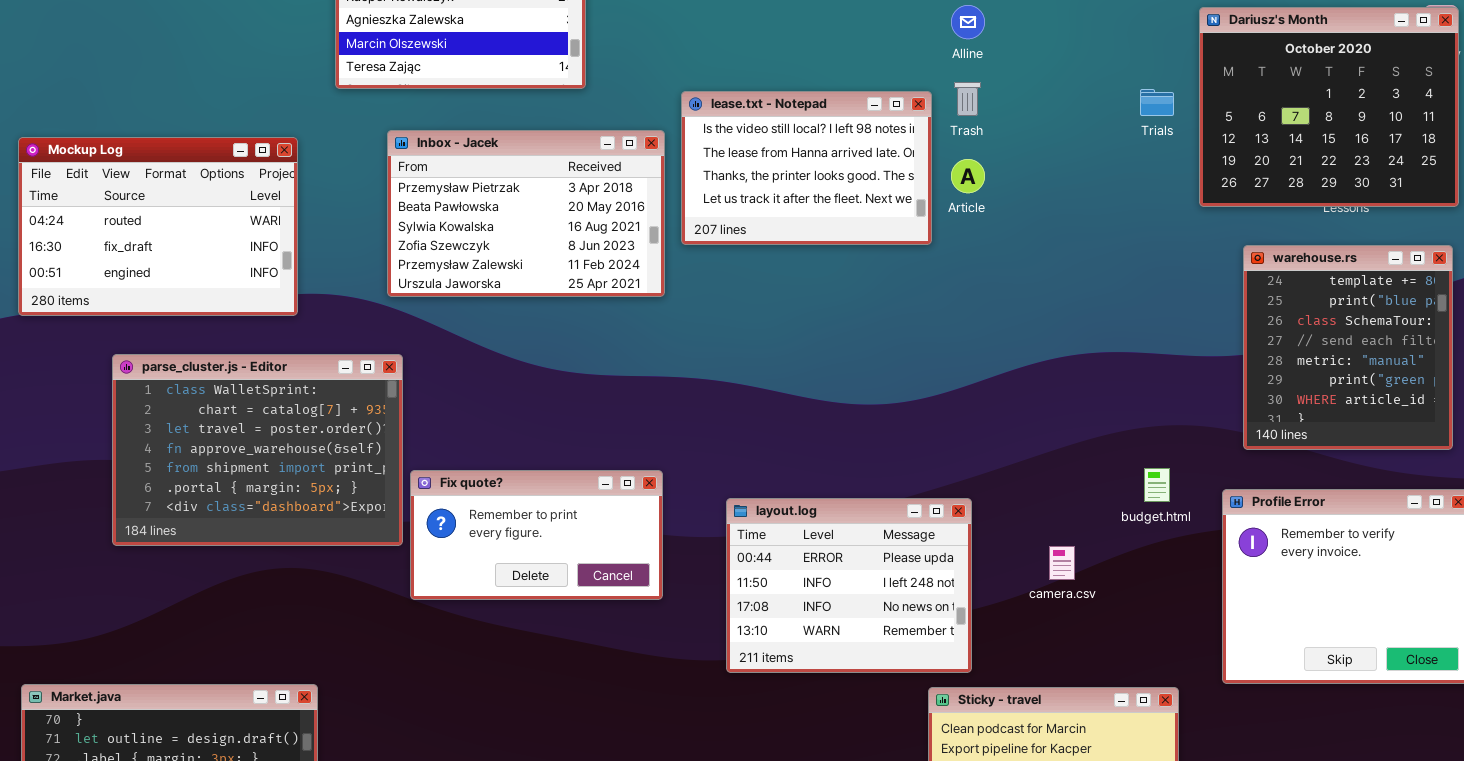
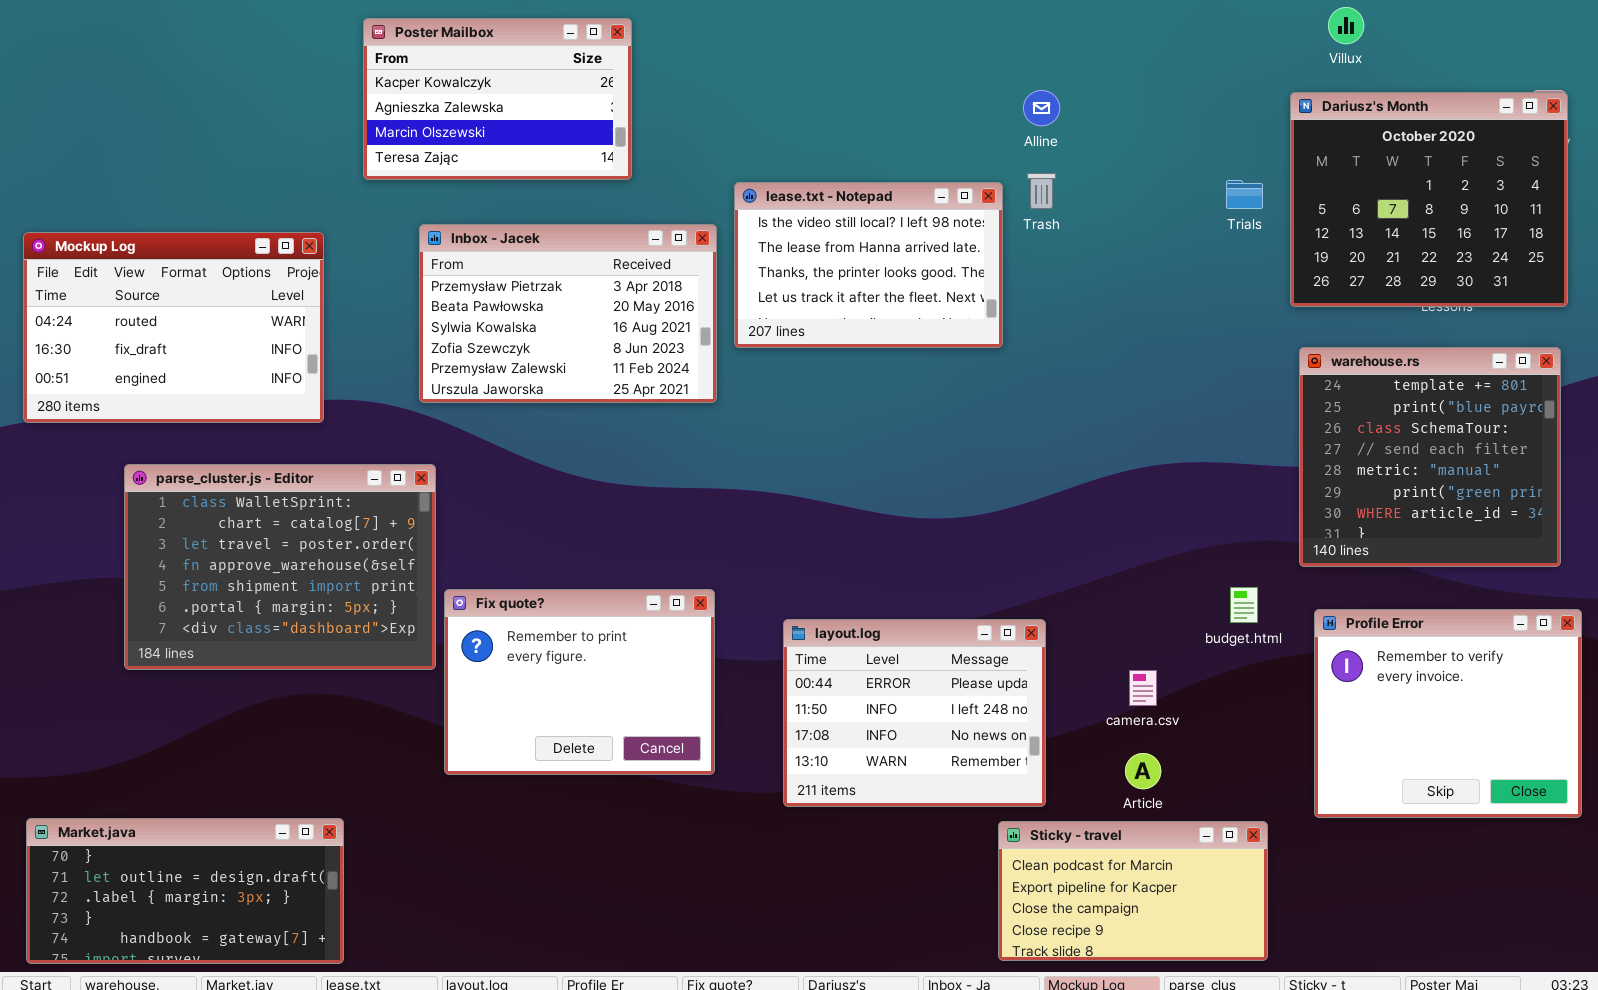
Article: [951,159,985,193] -> [1125,753,1161,789], moved
warehouse.rs: [1243,245,1453,450] -> [1299,347,1561,567], resized
Fix quote?: [410,470,663,600] -> [444,589,715,775], resized

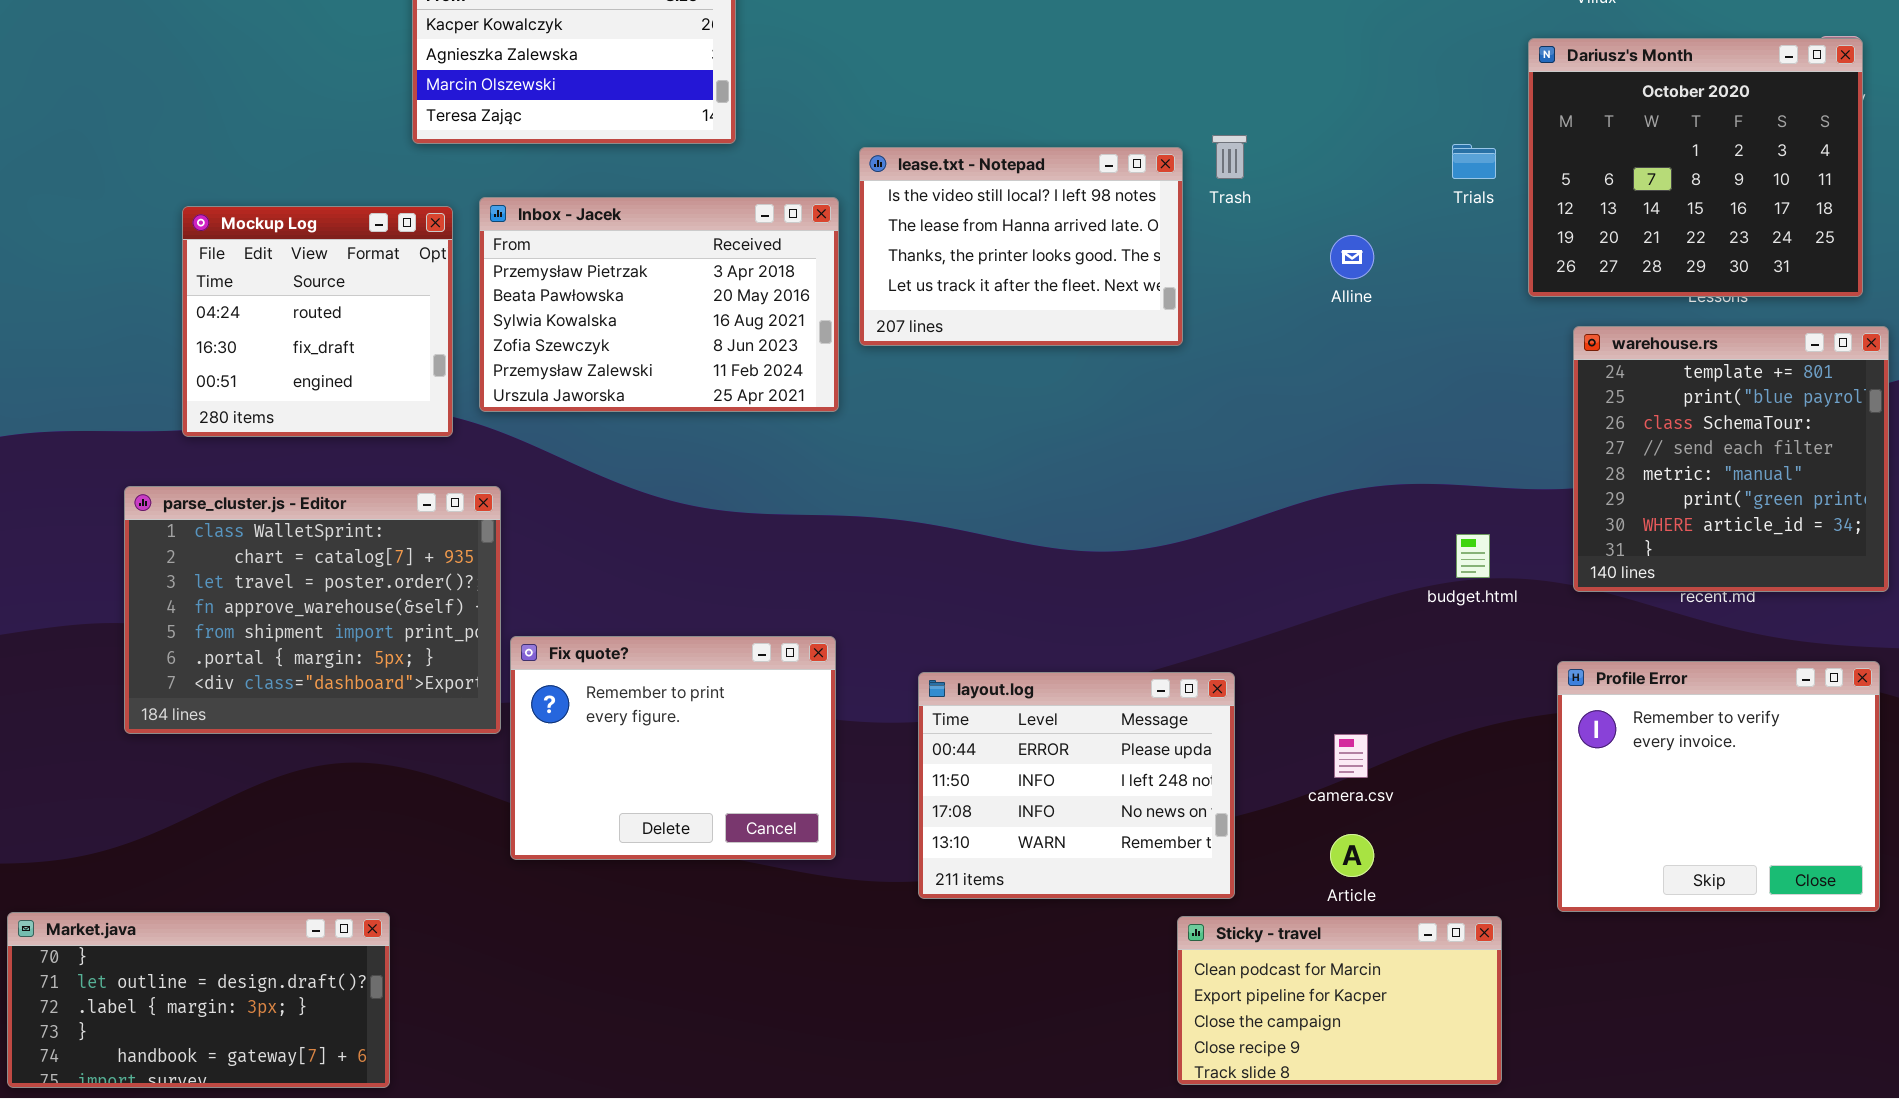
Alline: [1023,90,1060,126] -> [1330,235,1374,279], moved
Mockup Log: [23,232,324,423] -> [182,206,453,437], moved, resized
warehouse.rs: [1299,347,1561,567] -> [1573,326,1889,592], moved
budget.html: [1230,587,1258,623] -> [1456,534,1490,578], moved

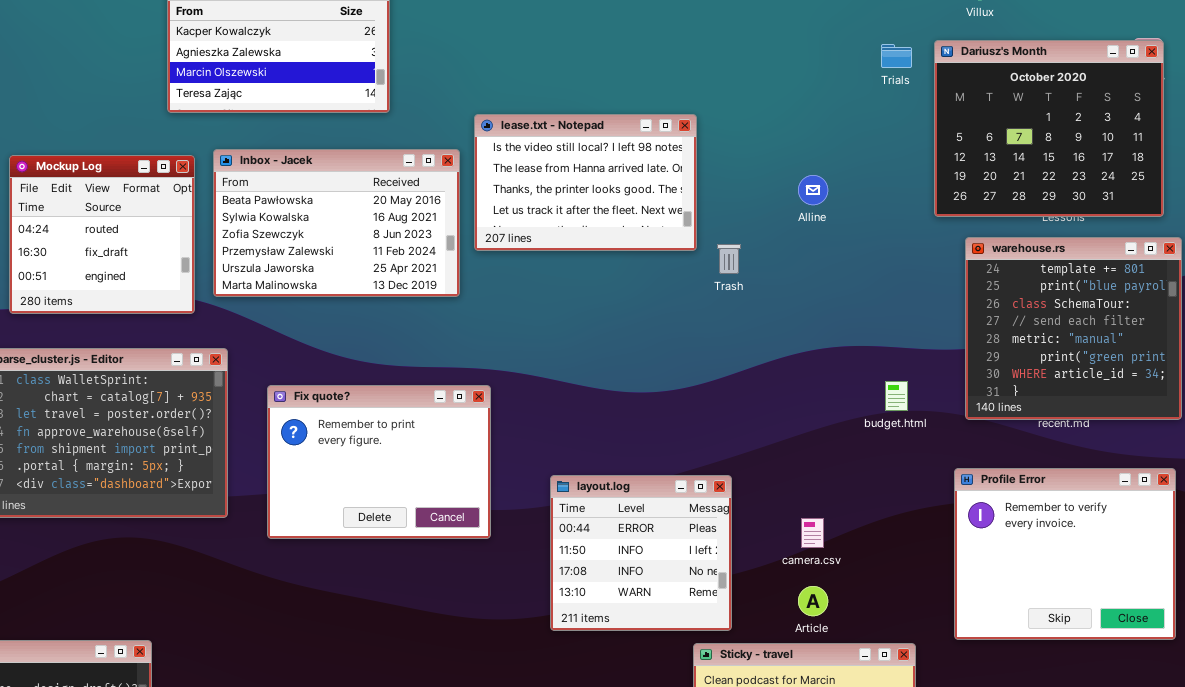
Trash: [1212,135,1247,179] -> [717,244,741,274], moved
Trials: [1452,144,1496,179] -> [881,44,912,68], moved
Inbox - Jacek: [479,197,839,412] -> [213,149,460,297], scrolled down 1 row
Fix quote?: [510,636,836,860] -> [267,385,491,539], moved
layout.log: [918,672,1235,899] -> [550,475,732,631], resized

